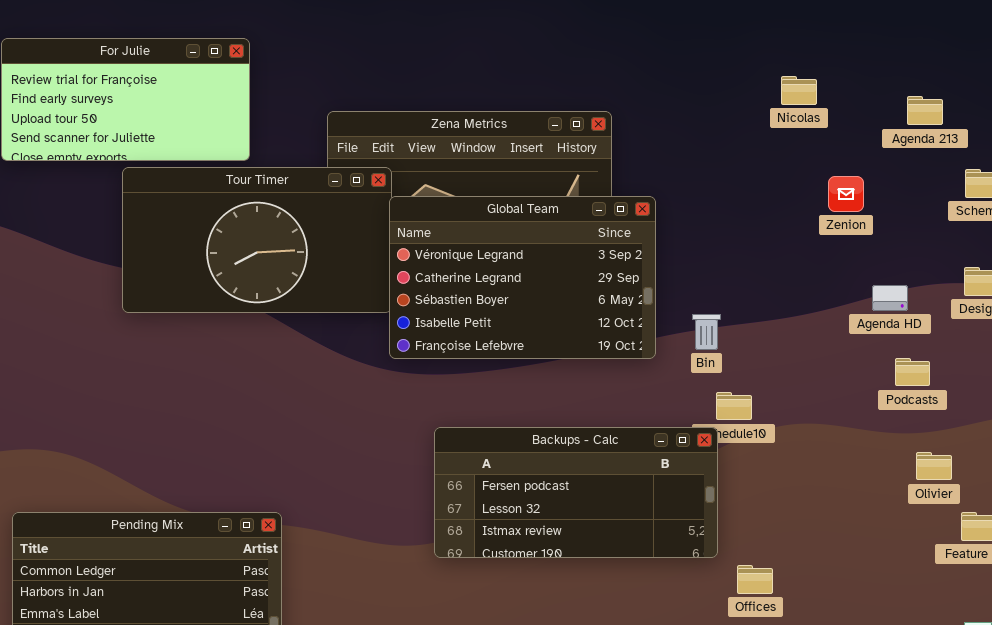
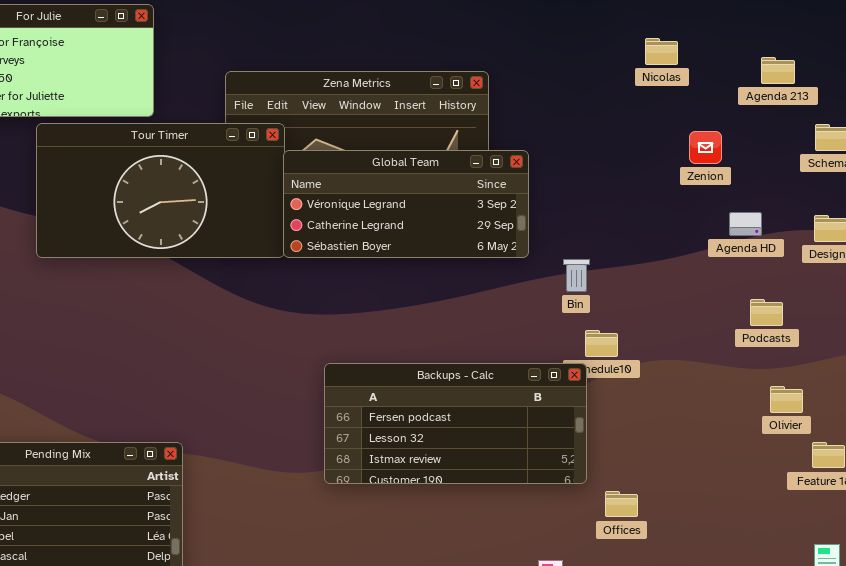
Global Team: [389,196,656,359] -> [283,150,529,258], resized
Agenda HD: [872,285,908,311] -> [729,212,762,236], moved

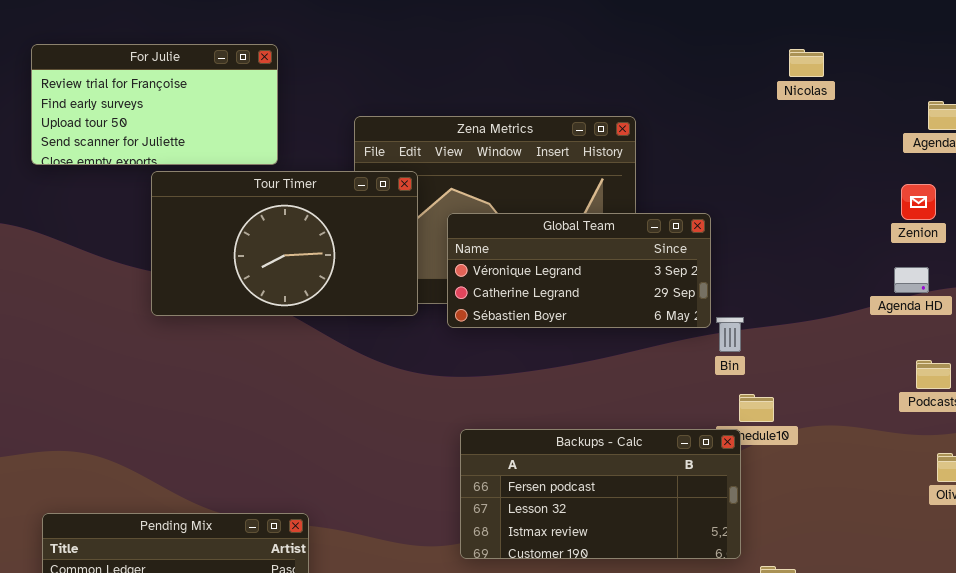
Nicolas: [645,38,678,65] -> [789,49,824,77], moved
Zenion: [689,131,722,164] -> [901,184,936,220], moved
Global Team: [283,150,529,258] -> [447,213,711,328], moved

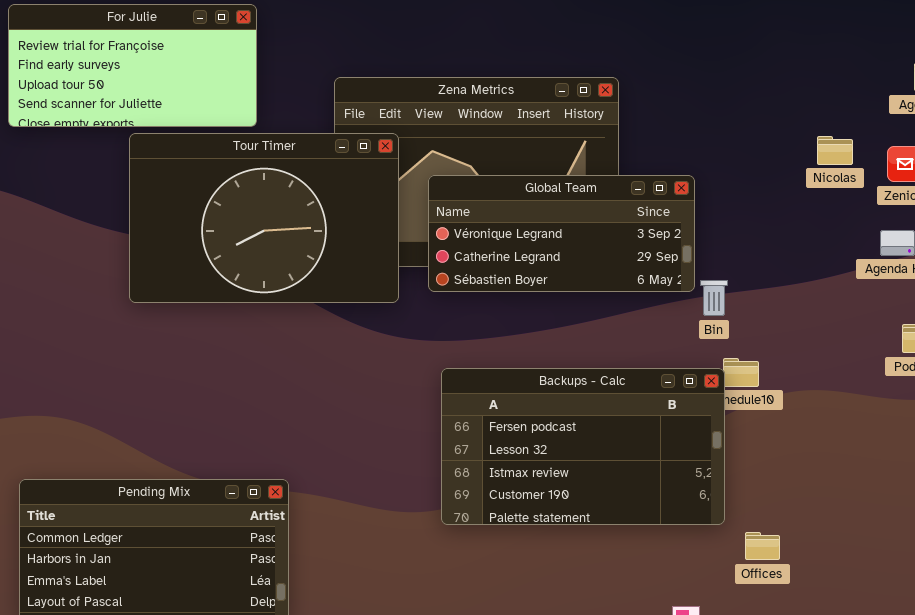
Nicolas: [789,49,824,77] -> [817,136,853,165], moved
Tour Timer: [151,171,418,316] -> [129,133,399,303], resized
Backups - Calc: [460,429,741,559] -> [441,368,725,525], resized

